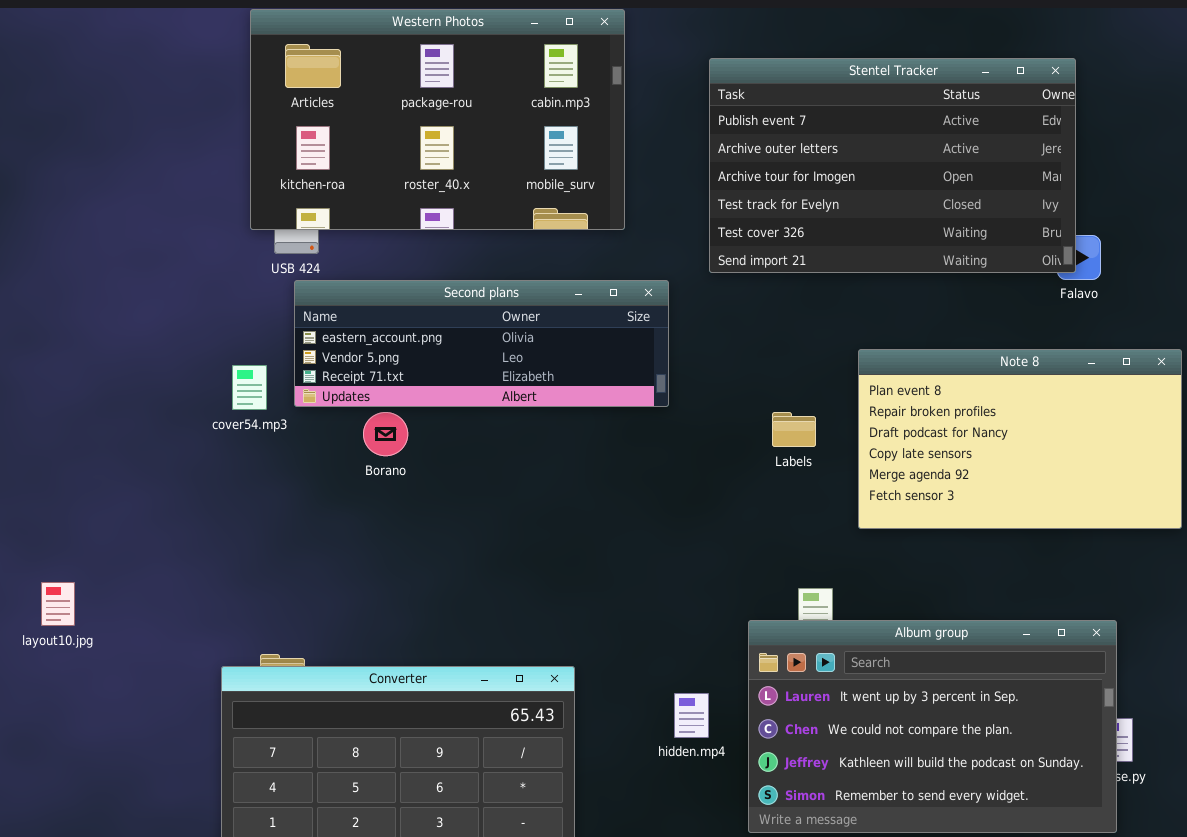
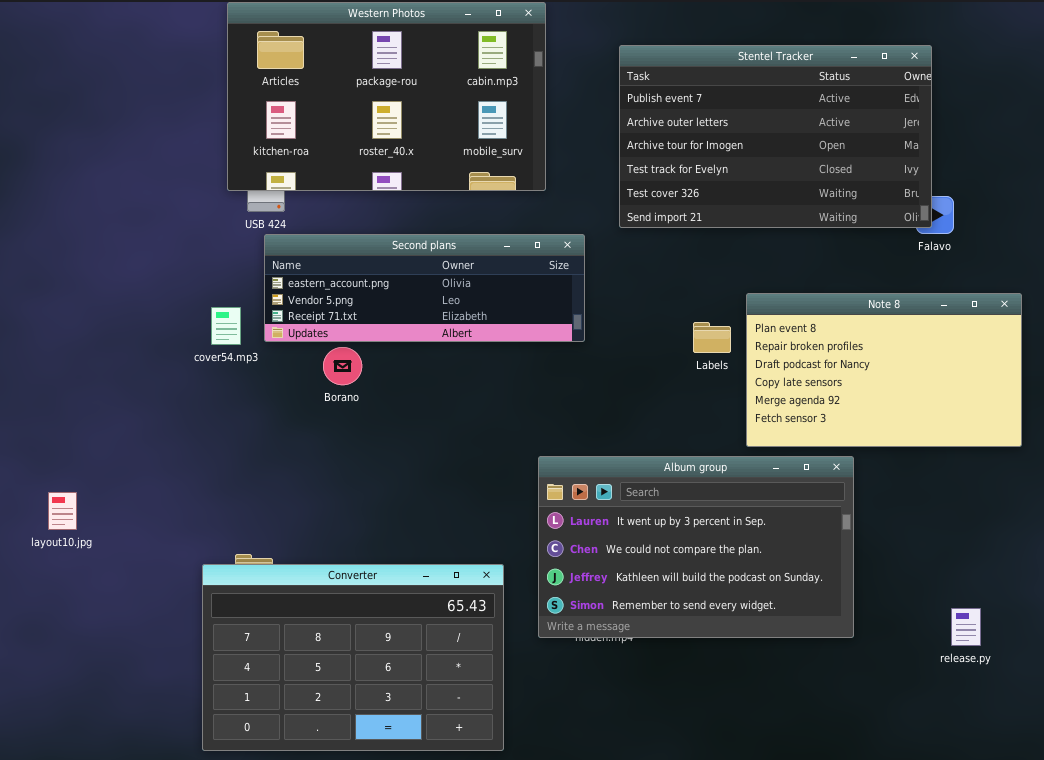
Labels: [772,412,816,447] -> [693,322,731,353], moved
Album group: [748,620,1117,833] -> [538,456,854,638], moved

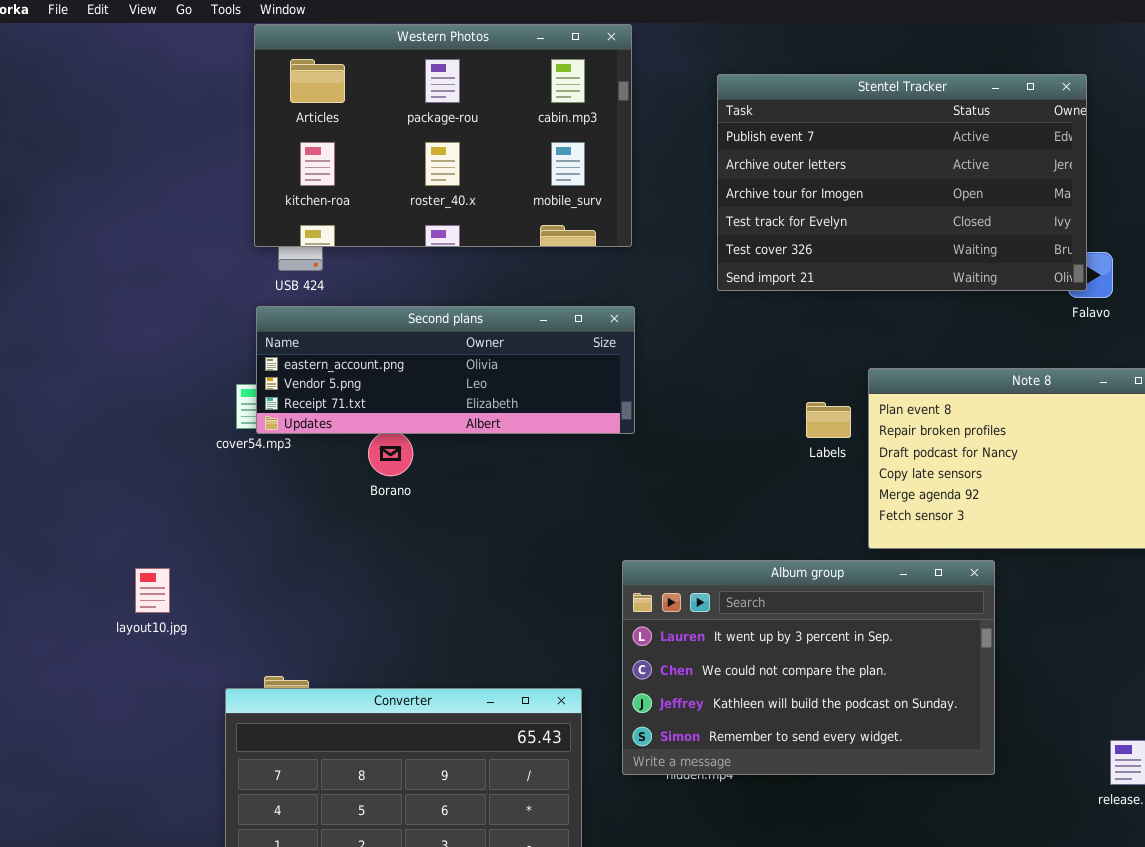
Second plans: [264,234,585,342] -> [256,306,635,434], moved
layout10.jpg: [48,492,77,530] -> [135,568,170,613], moved

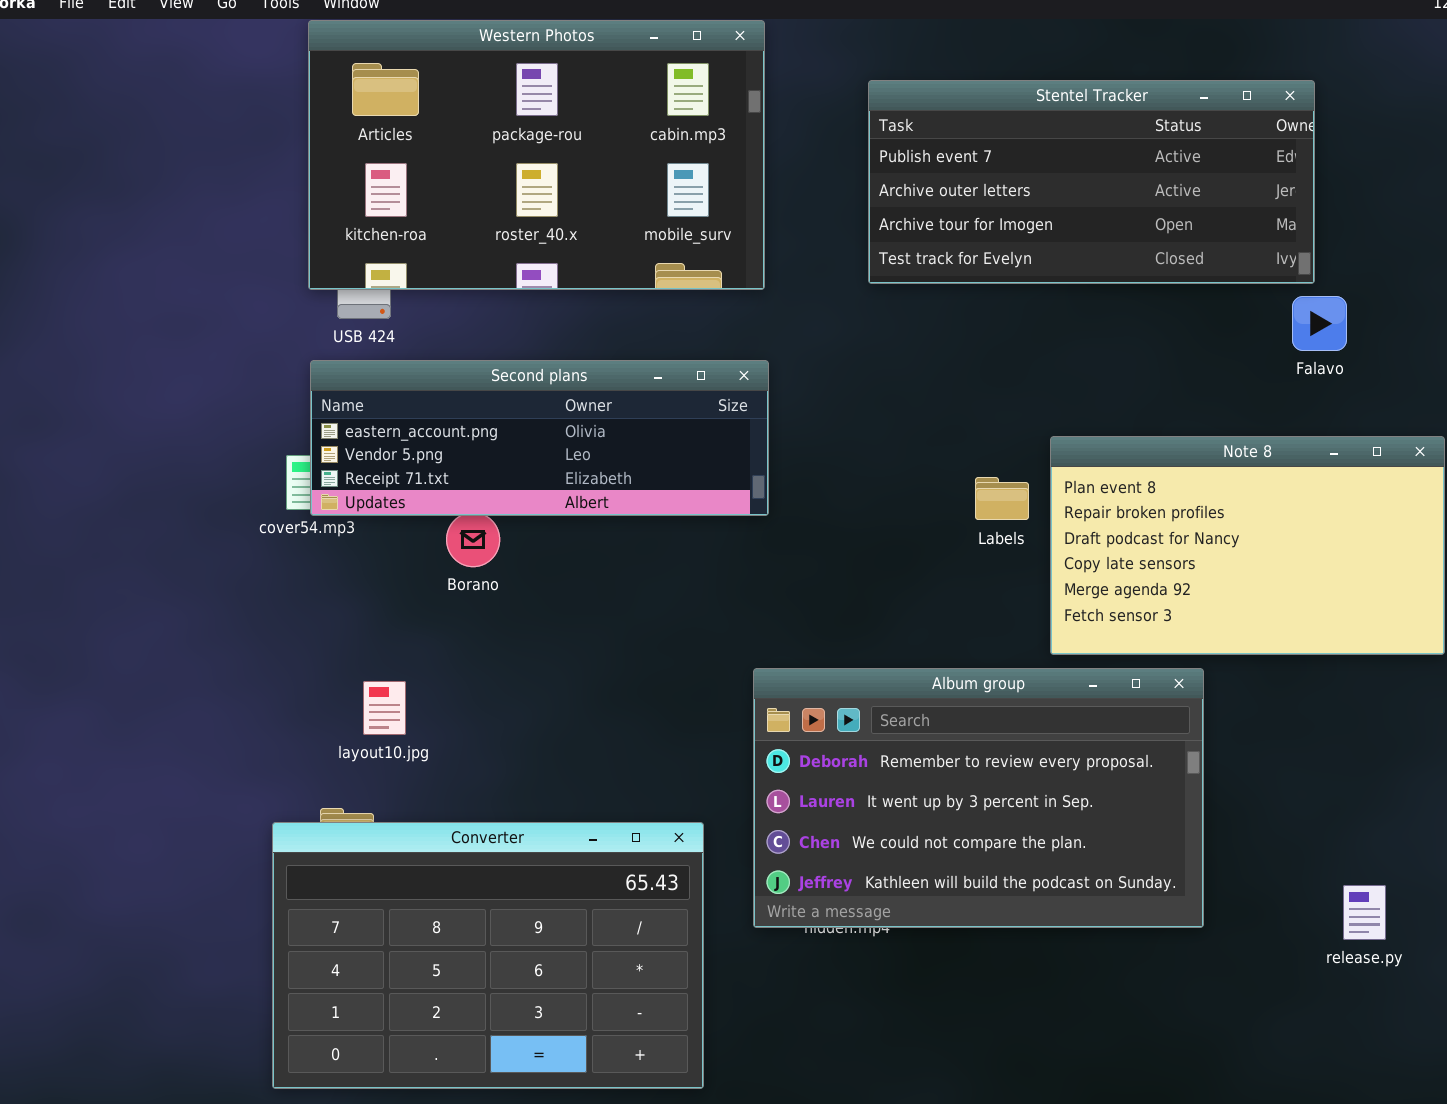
Stentel Tracker: [717,74,1087,291] -> [868,80,1315,284], resized
Album group: [622,560,995,775] -> [753,668,1204,928], scrolled up 1 row
layout10.jpg: [135,568,170,613] -> [363,681,406,735], moved

